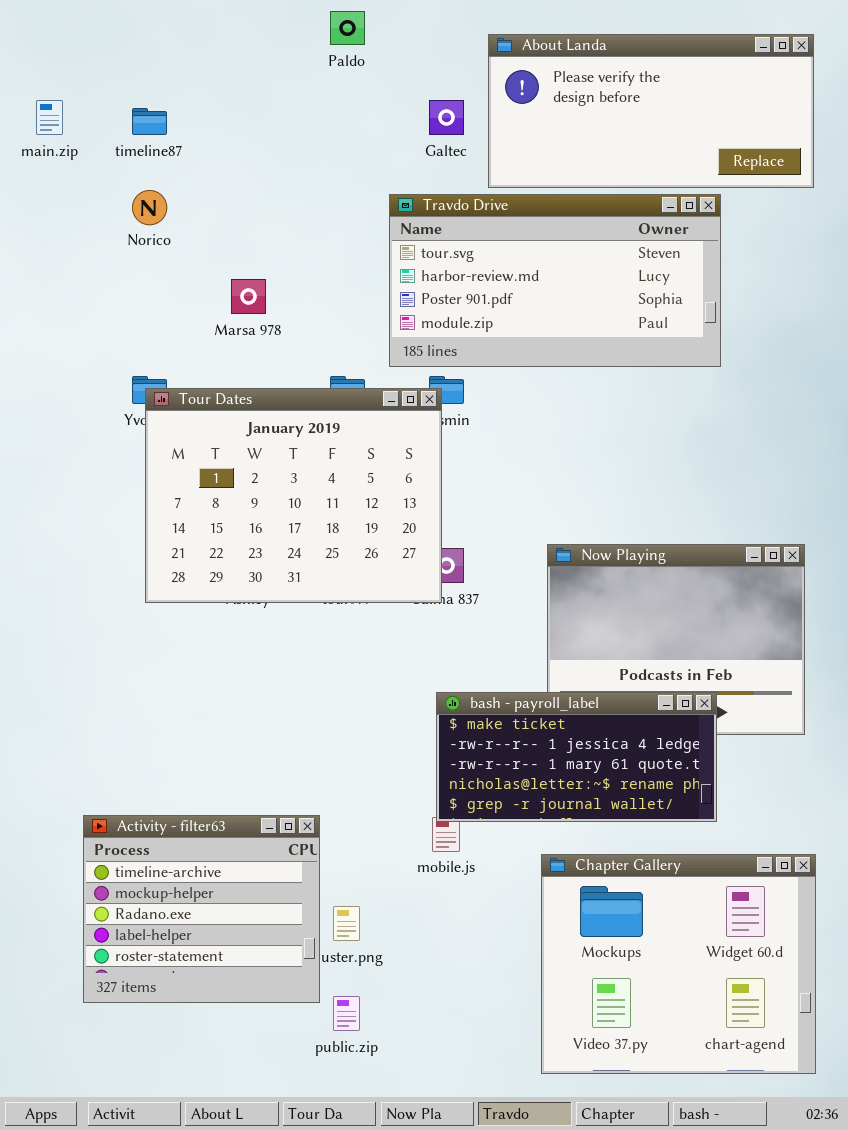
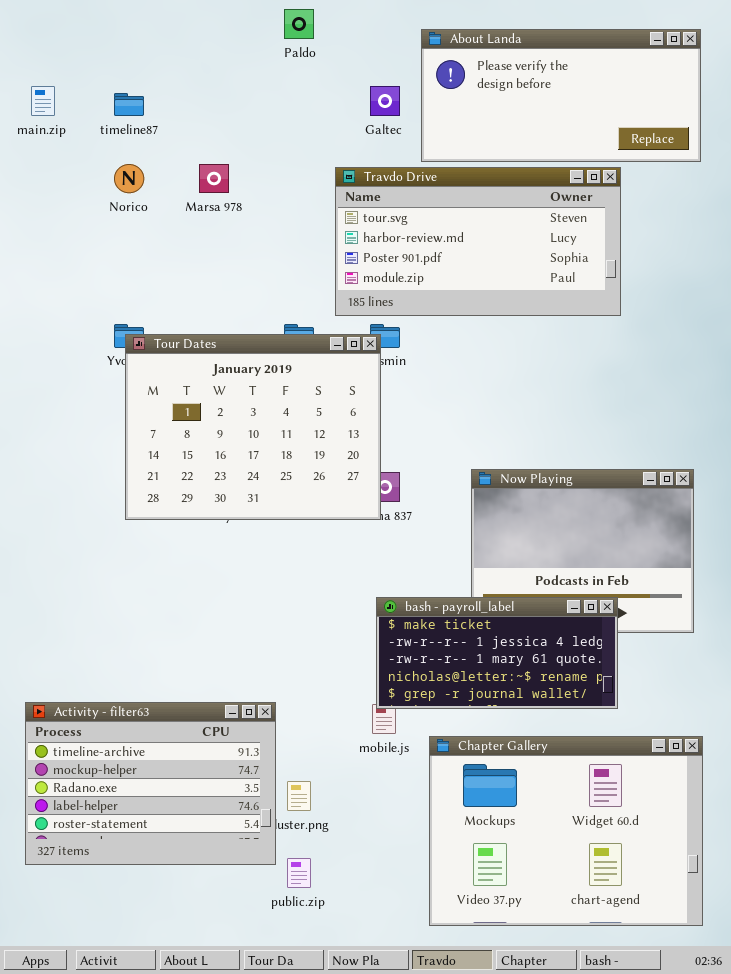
Marsa 978: [231,279,266,314] -> [199,164,229,193], moved
Activity - filter63: [83,815,320,1003] -> [25,702,276,865], resized
Chapter Gallery: [541,854,816,1074] -> [429,736,703,926], resized

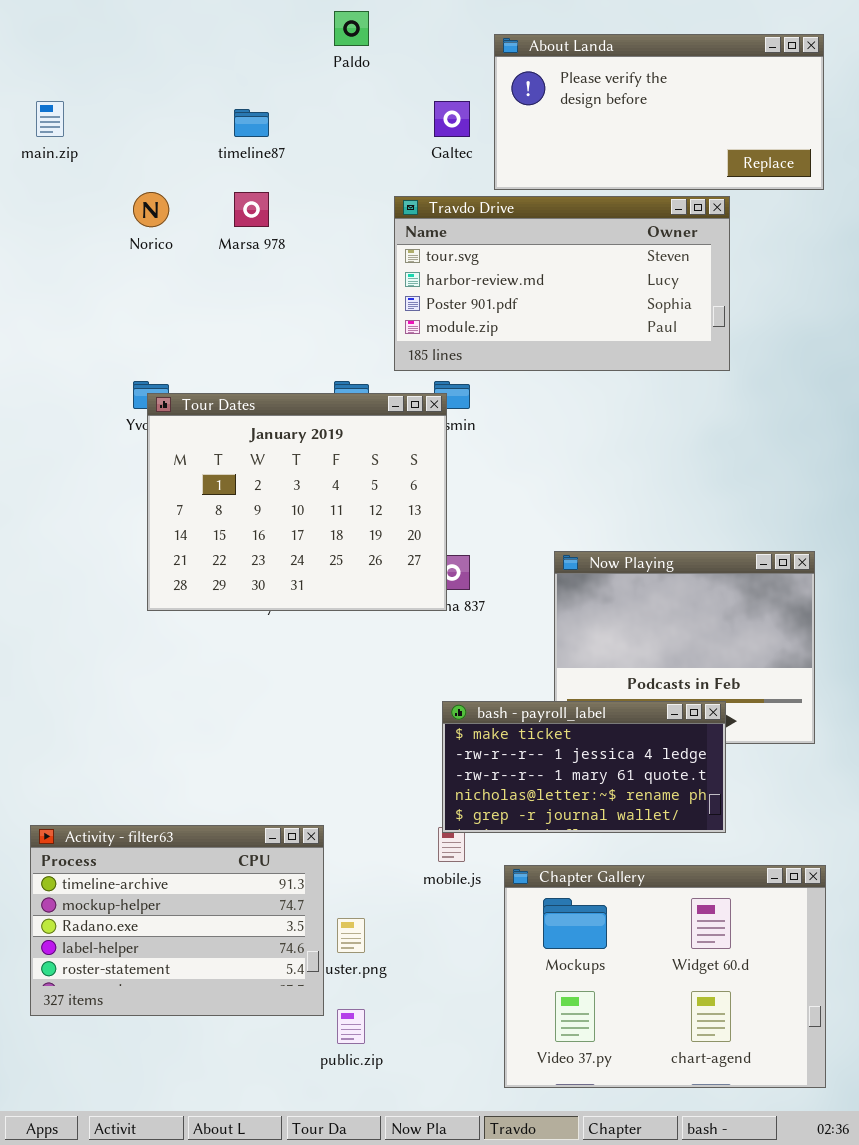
timeline87: [114,93,144,116] -> [234,109,269,137], moved

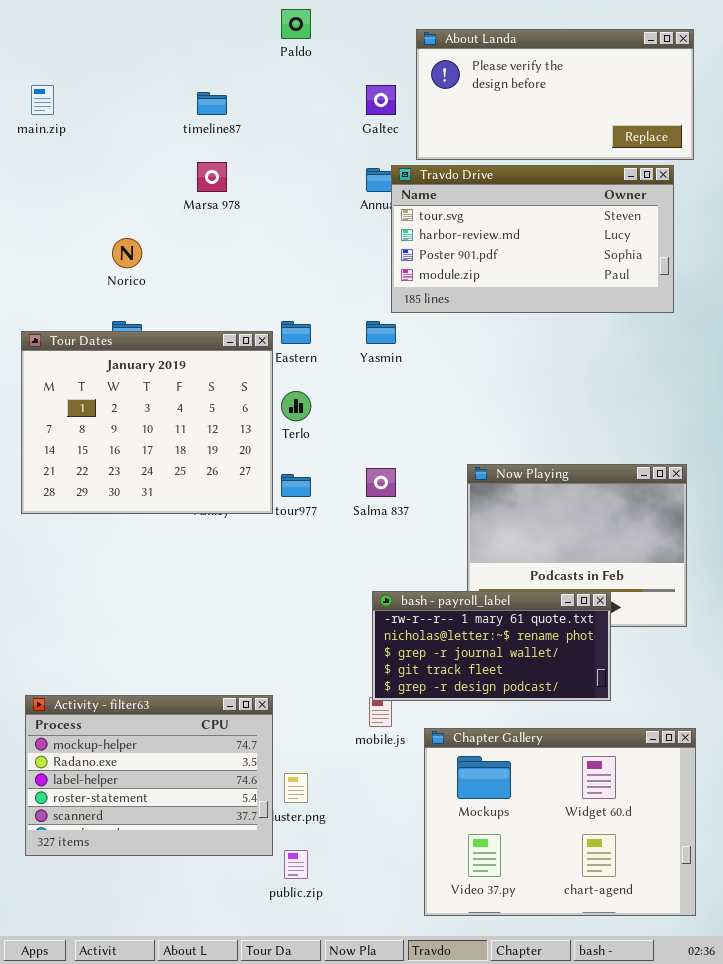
Norico: [133,192,169,227] -> [112,238,142,268], moved
Travdo Drive: [394,196,730,371] -> [391,165,674,313], moved
Tour Dates: [147,393,447,611] -> [21,331,273,514], moved
bash - payroll_label: [442,701,726,833] -> [372,591,611,701], scrolled down 2 rows
Activity - filter63: [30,825,324,1016] -> [25,695,273,856], scrolled down 1 row

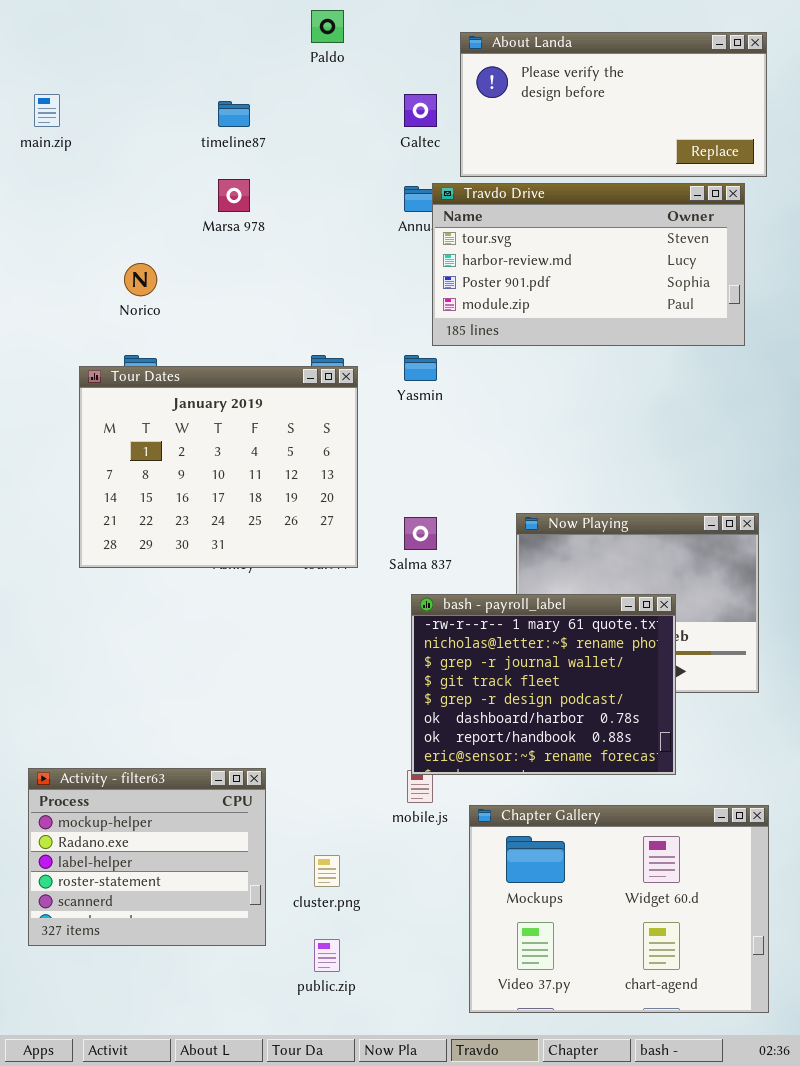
Tour Dates: [21,331,273,514] -> [79,366,358,568], moved
bash - payroll_label: [372,591,611,701] -> [411,594,676,775], resized
Activity - filter63: [25,695,273,856] -> [28,768,266,946], resized

